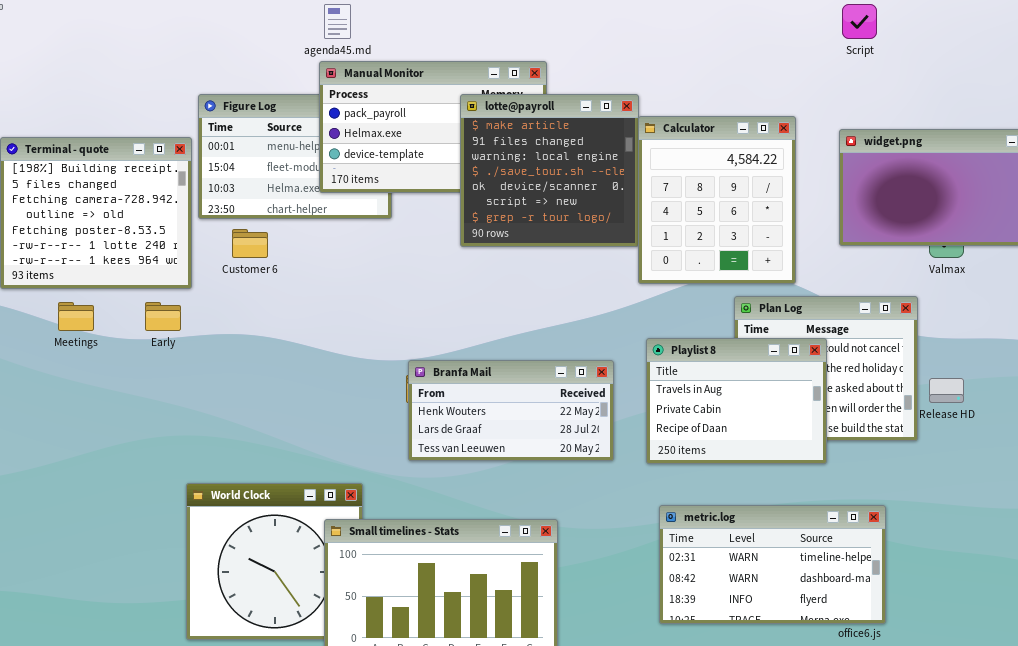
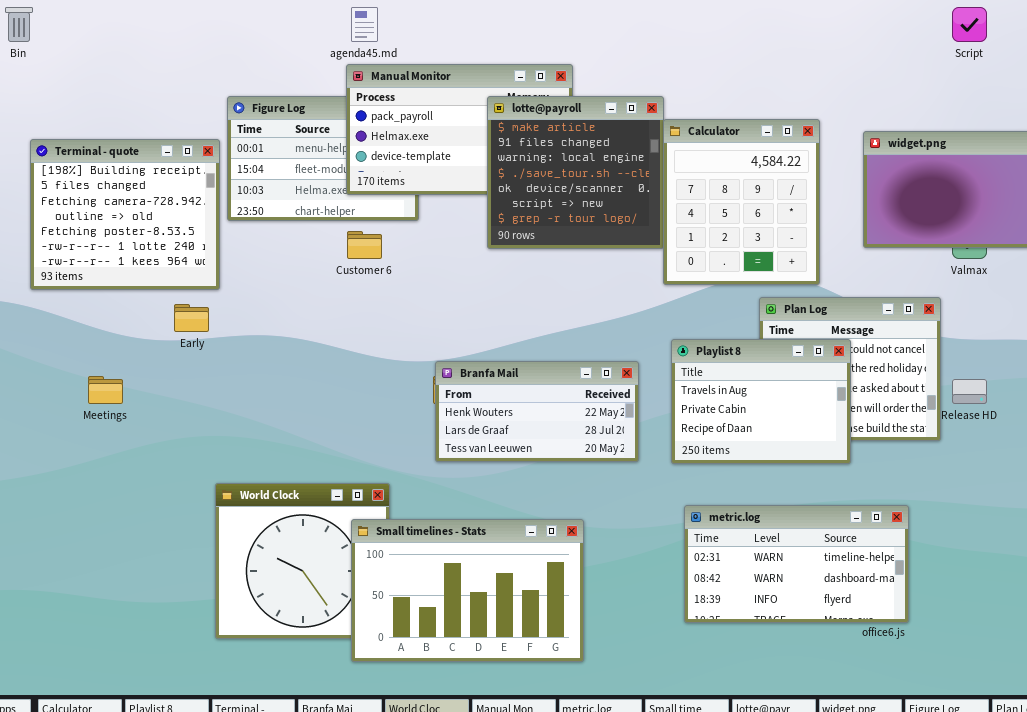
Script: [842,4,877,39] -> [952,7,987,42], moved
Customer 6: [232,229,268,258] -> [347,231,382,259], moved
Meetings: [58,302,94,331] -> [88,376,123,404], moved

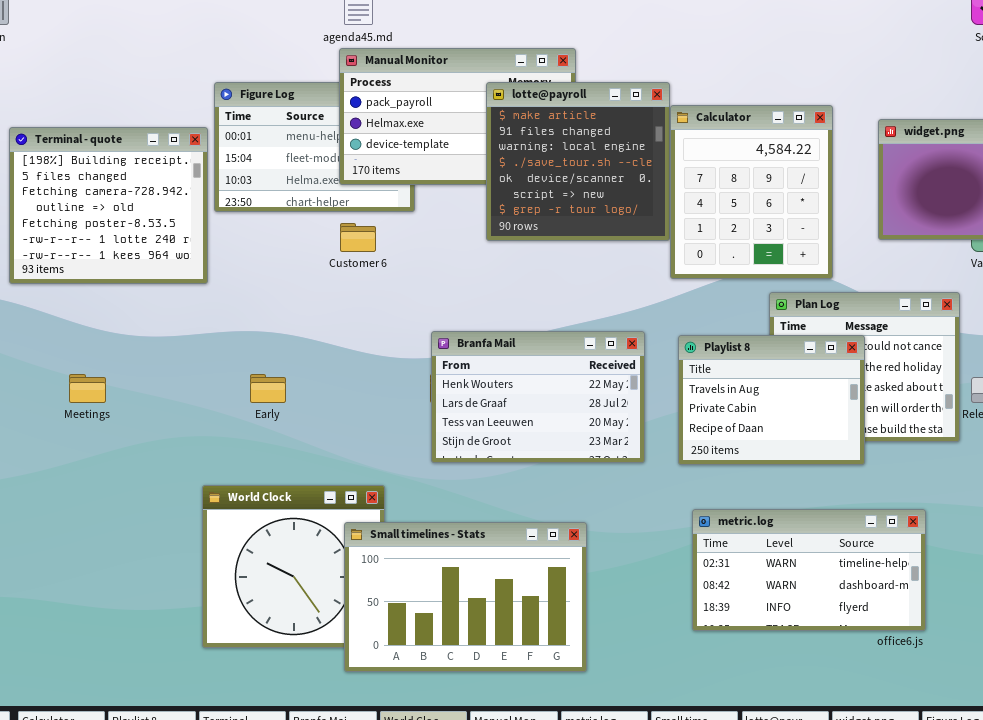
Early: [174,304,209,332] -> [250,374,286,403], moved
Branfa Mail: [435,361,639,462] -> [431,331,645,463], resized

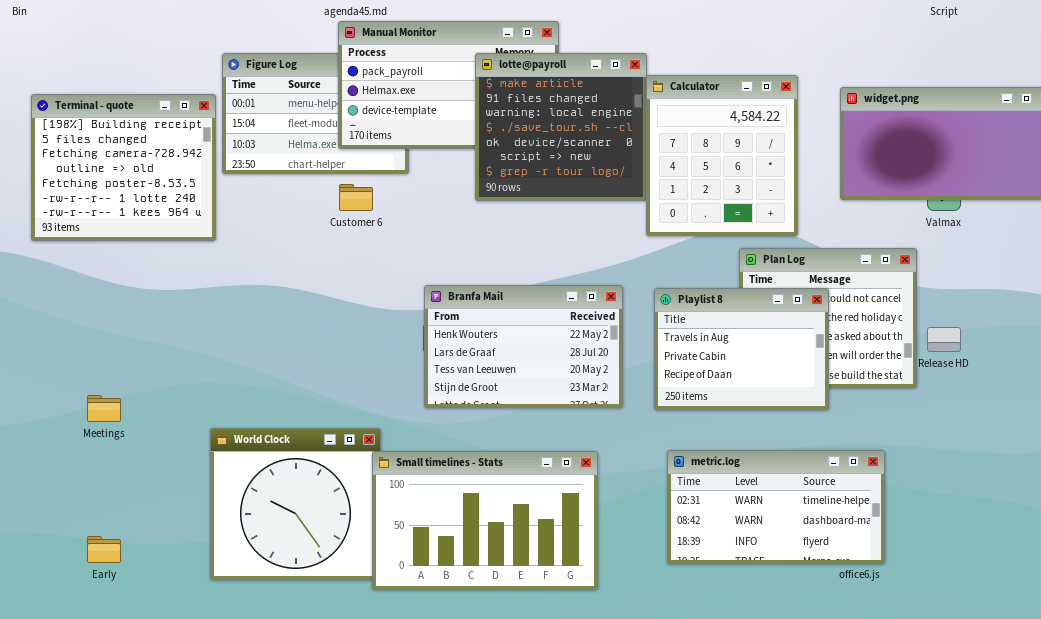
Meetings: [69,374,106,403] -> [87,395,121,422], moved
Early: [250,374,286,403] -> [87,536,121,563], moved
Small timelines - Stats: [344,522,587,672] -> [372,451,598,590], moved

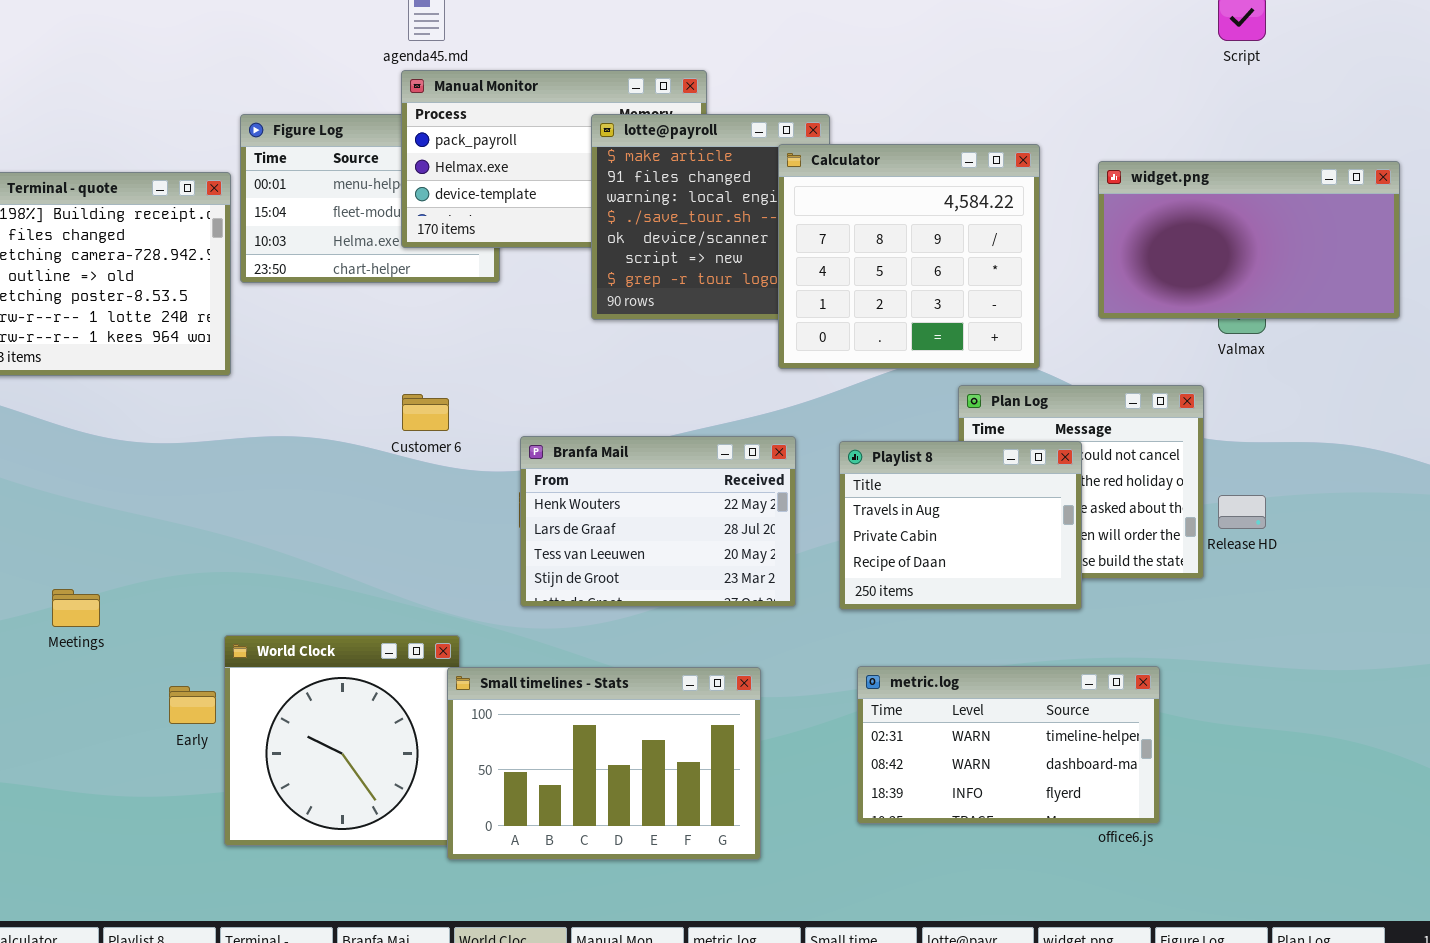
Calculator: [646,75,798,236] -> [778,144,1040,369], resized
Customer 6: [339,184,373,211] -> [402,394,449,431], moved
Early: [87,536,121,563] -> [169,686,216,724], moved

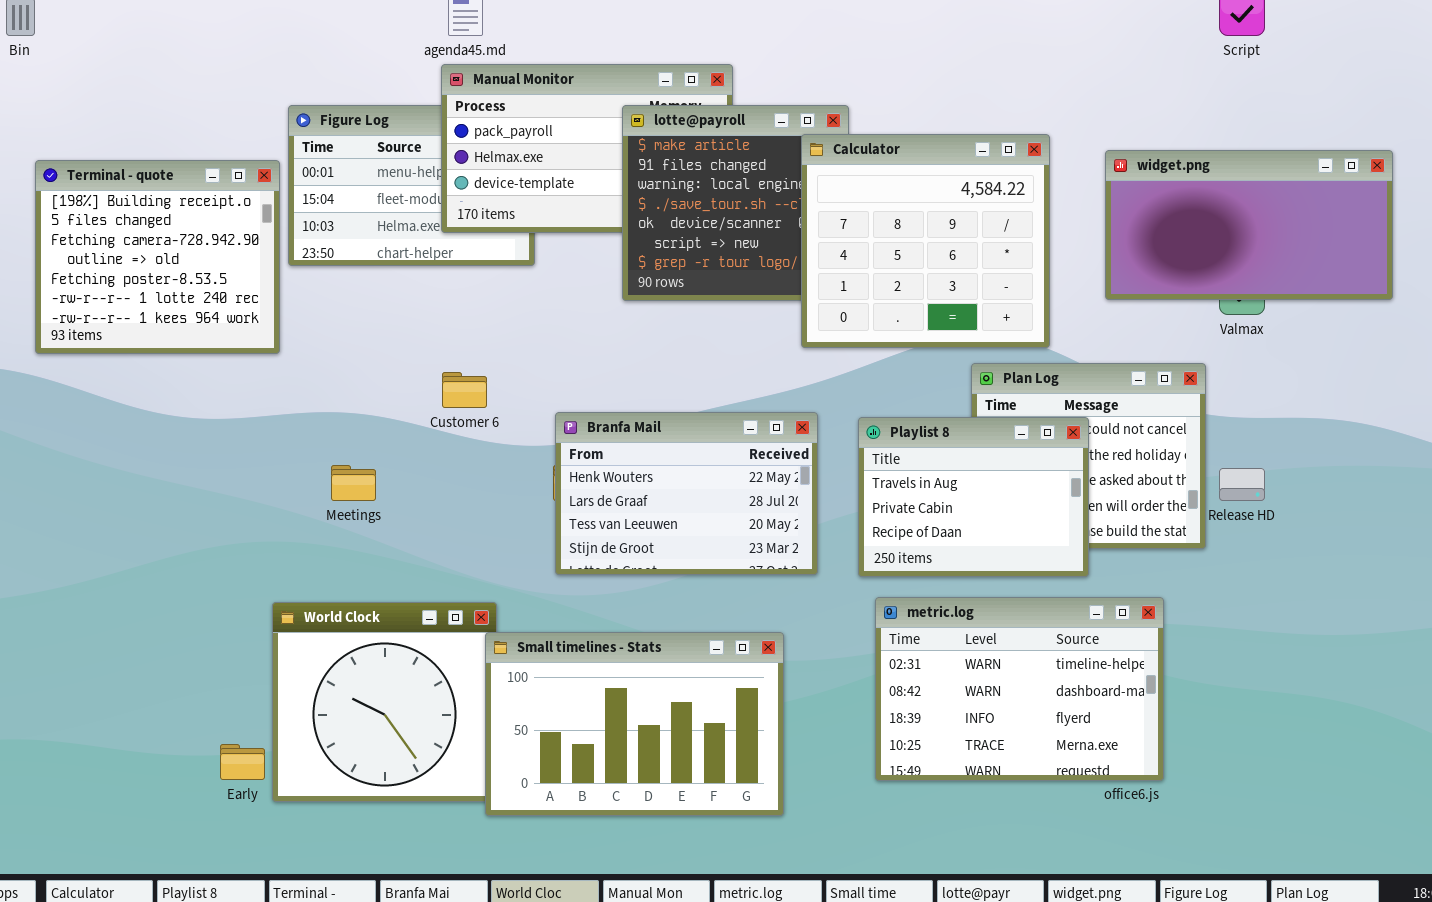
Meetings: [52,589,100,627] -> [331,465,376,501], moved
metric.log: [857,666,1160,824] -> [875,597,1164,781], resized
Early: [169,686,216,724] -> [220,744,265,780], moved

